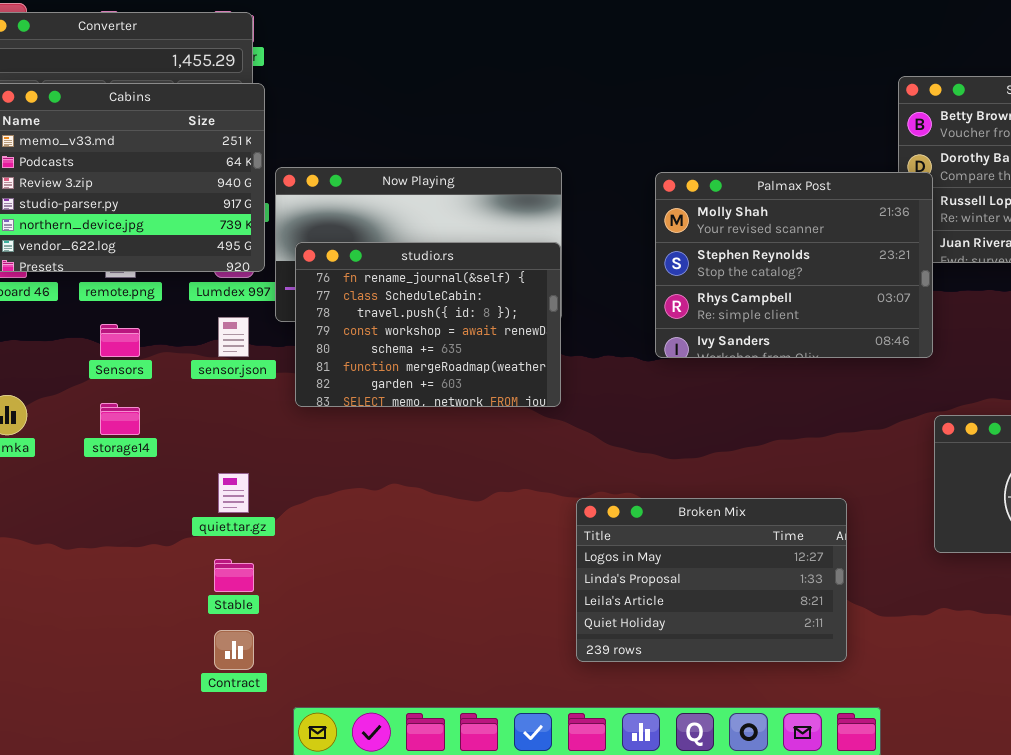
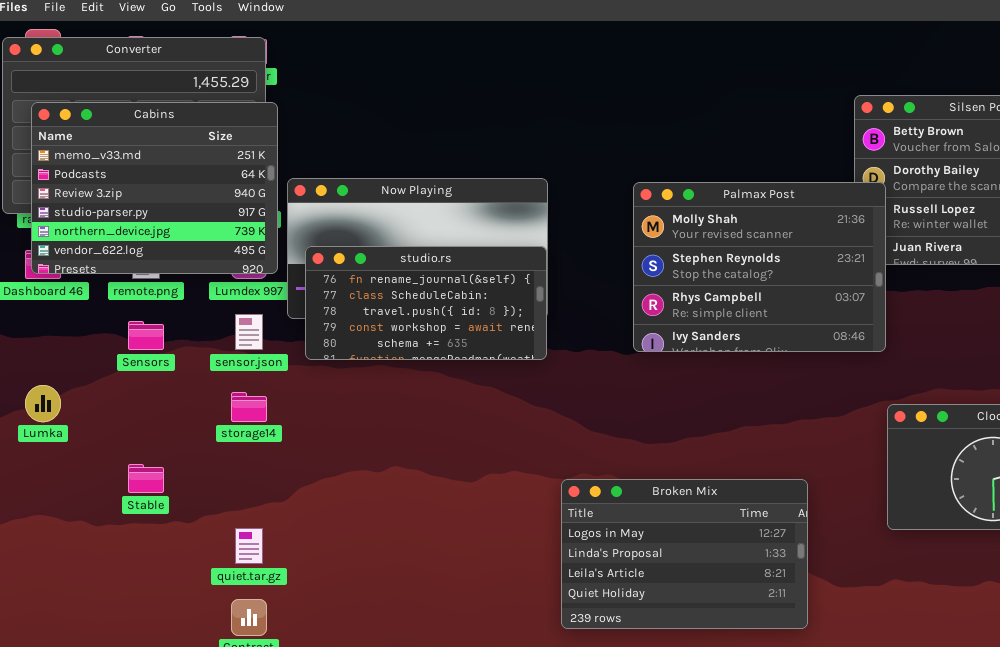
studio.rs: [295,242,561,407] -> [305,246,547,360], resized
storage14: [100,403,140,435] -> [231,392,267,422], moved
quiet.tar.gz: [218,473,249,513] -> [235,528,263,564], moved
Stable: [214,559,254,592] -> [128,464,164,493], moved

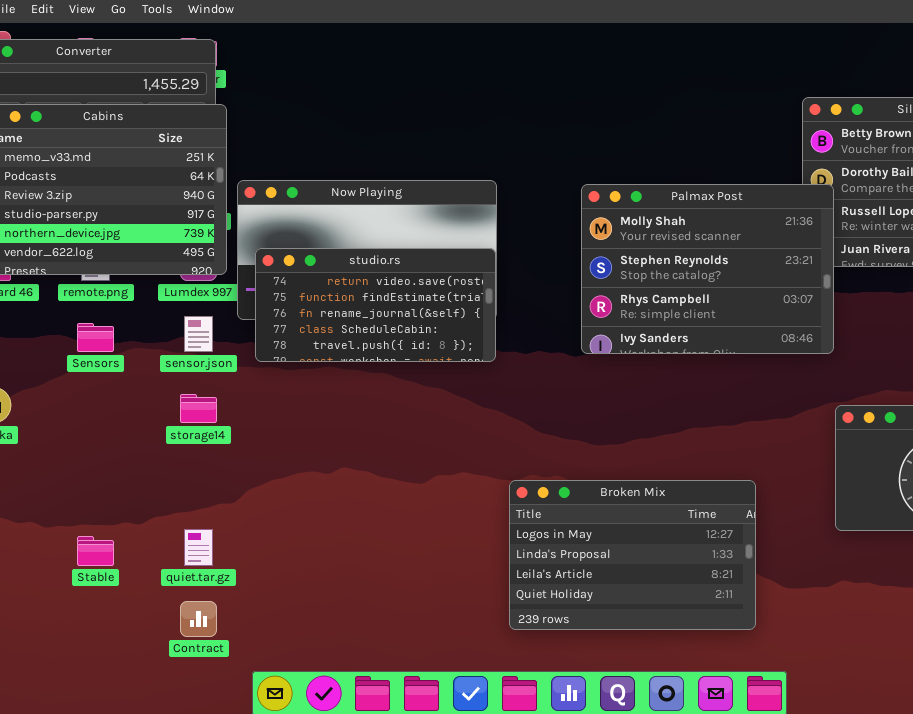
studio.rs: [305,246,547,360] -> [255,248,496,362], scrolled up 2 rows
Stable: [128,464,164,493] -> [77,536,114,566], moved

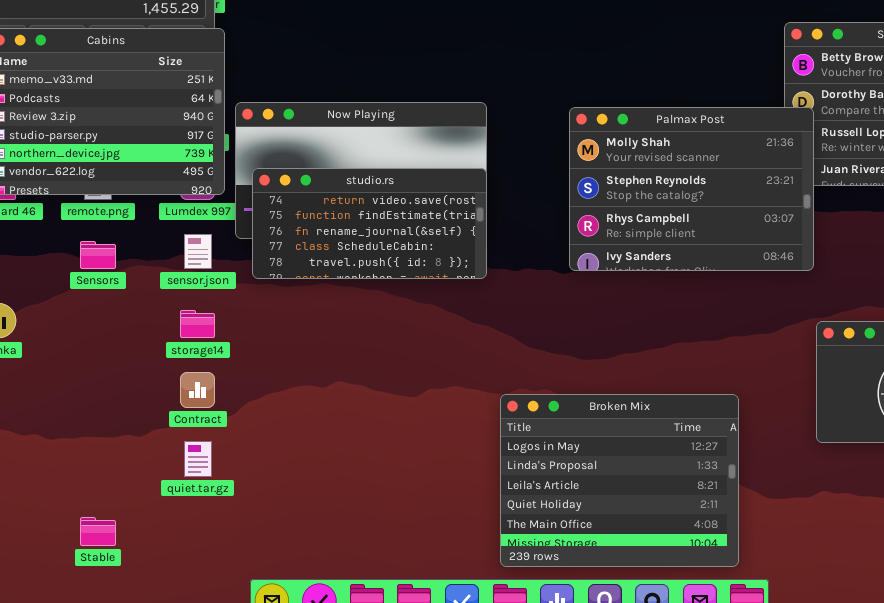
Broken Mix: [509,480,756,630] -> [500,394,739,567], resized
Stable: [77,536,114,566] -> [80,517,116,546], moved
Contract: [180,601,217,637] -> [180,372,215,408], moved

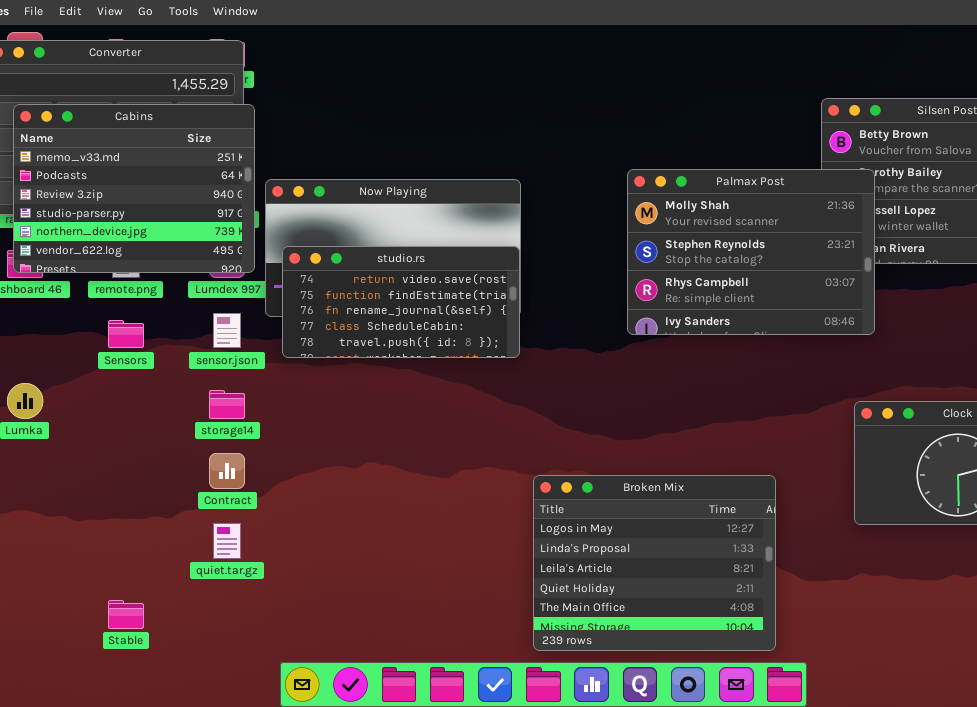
Palmax Post: [569,107,814,271] -> [627,169,875,335], moved

